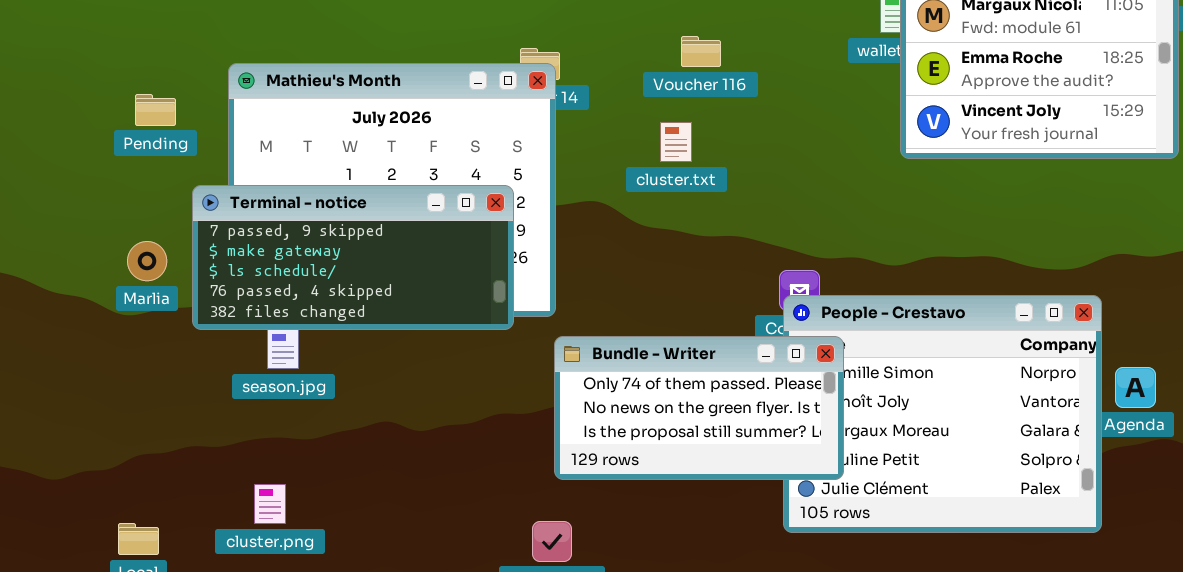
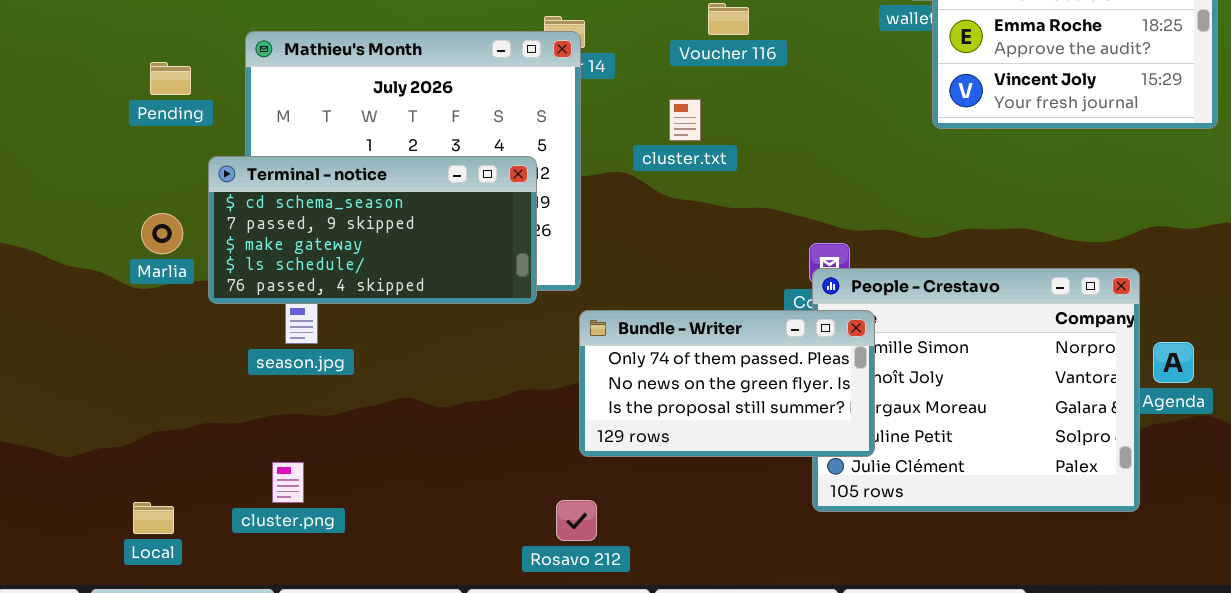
cluster.txt: [660,122,692,162] -> [669,99,701,141], moved
Terminal - notice: [192,185,514,330] -> [208,156,537,304], scrolled up 1 row

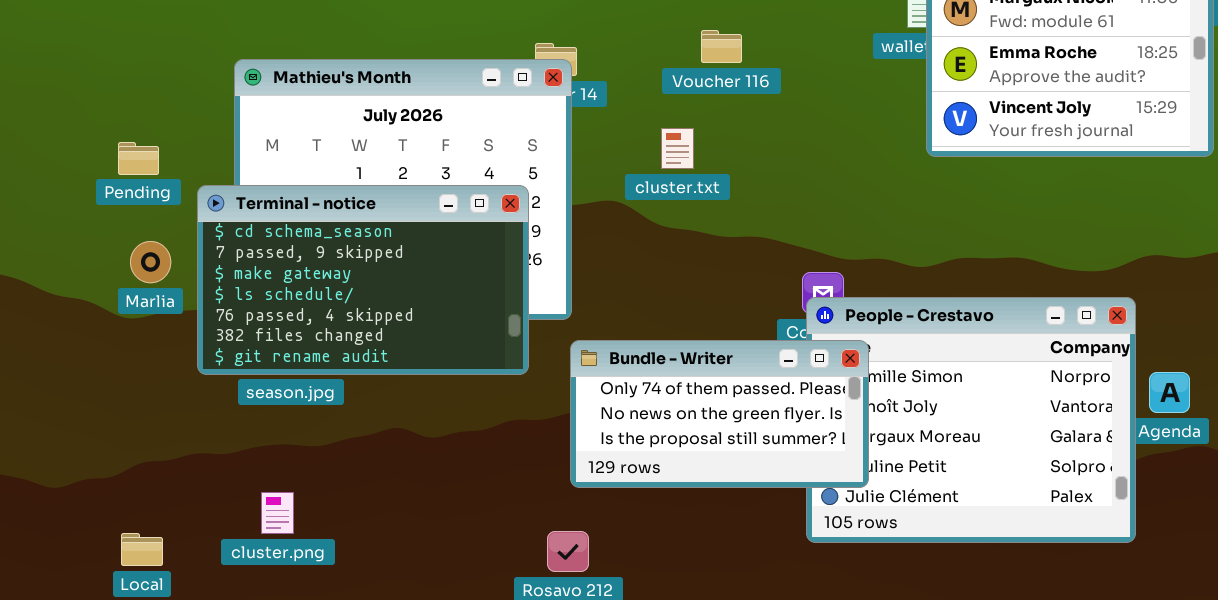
Pending: [150,62,191,95] -> [118,142,159,175], moved
Terminal - notice: [208,156,537,304] -> [197,185,529,375], resized

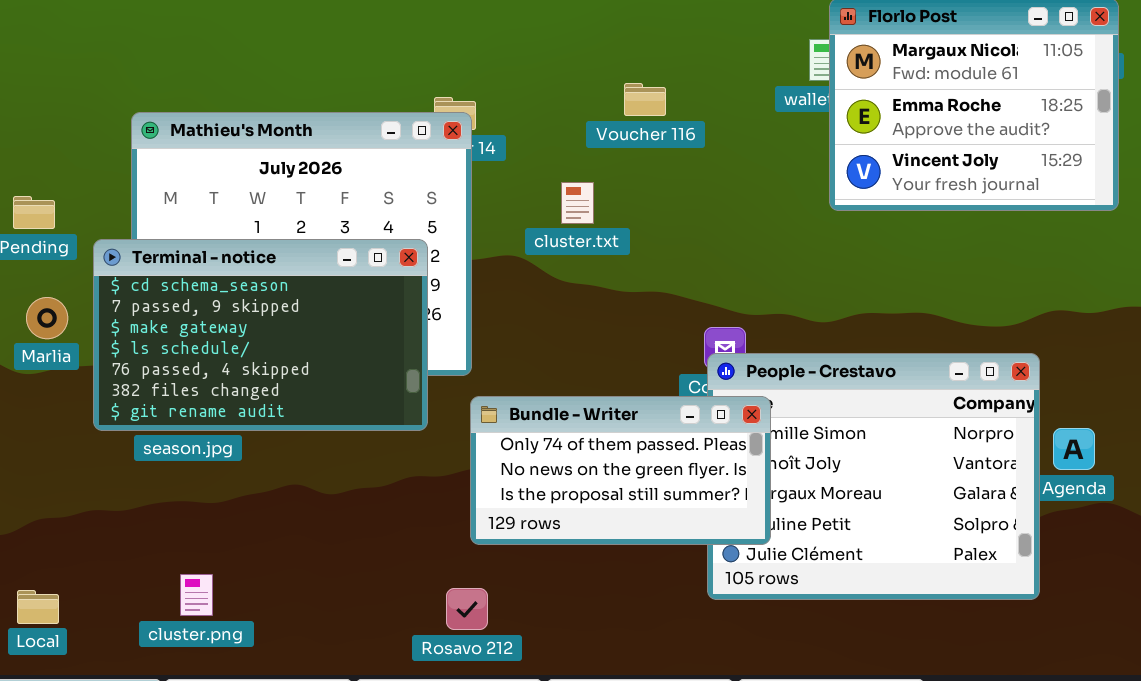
Voucher 116: [701,30,742,63] -> [624,83,666,116], moved
cluster.png: [261,492,294,534] -> [180,574,213,616], moved

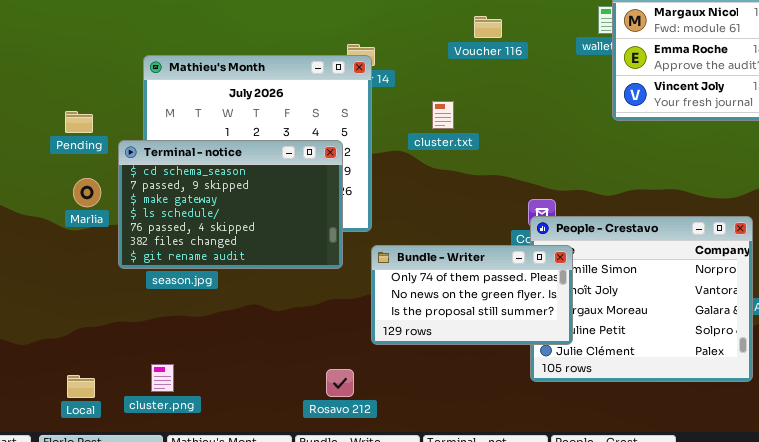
Voucher 116: [624,83,666,116] -> [474,16,502,38], moved
cluster.png: [180,574,213,616] -> [151,364,174,392], moved
Rosavo 212: [446,588,488,630] -> [326,369,354,397], moved

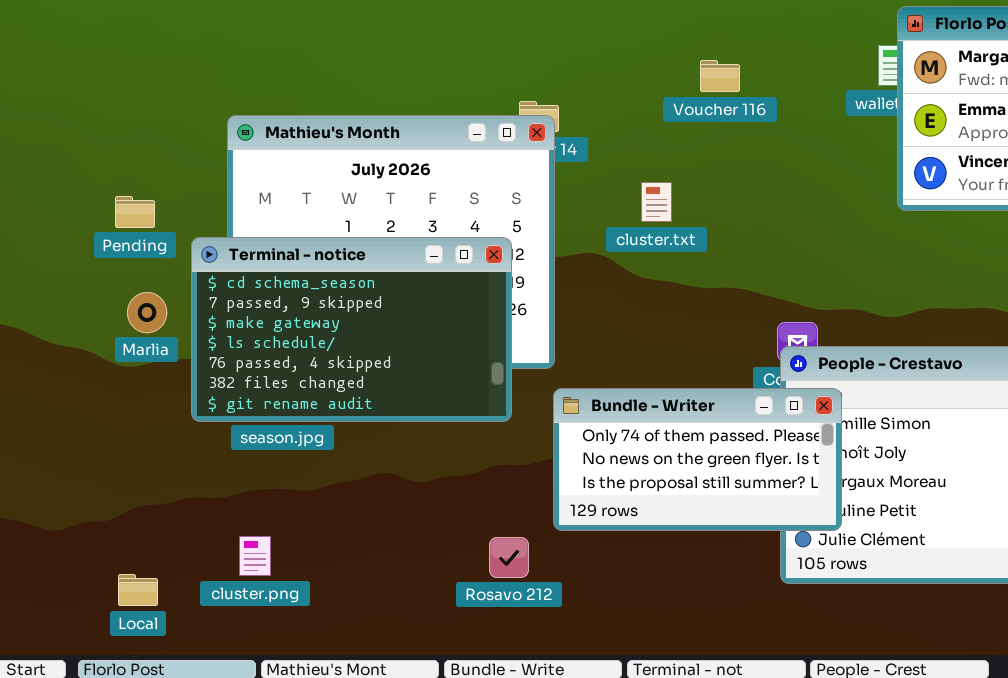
cluster.png: [151,364,174,392] -> [239,536,271,576], moved
Rosavo 212: [326,369,354,397] -> [489,537,529,578], moved

